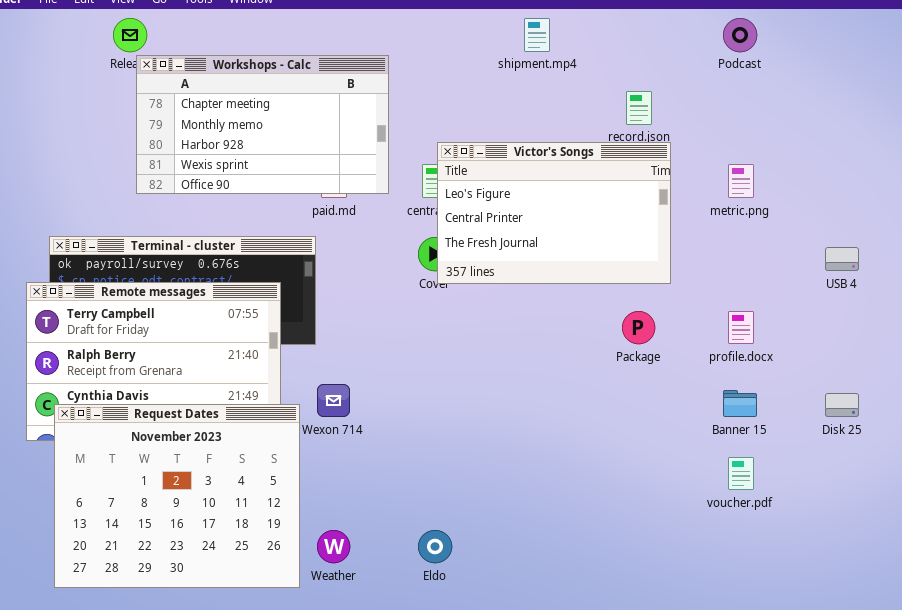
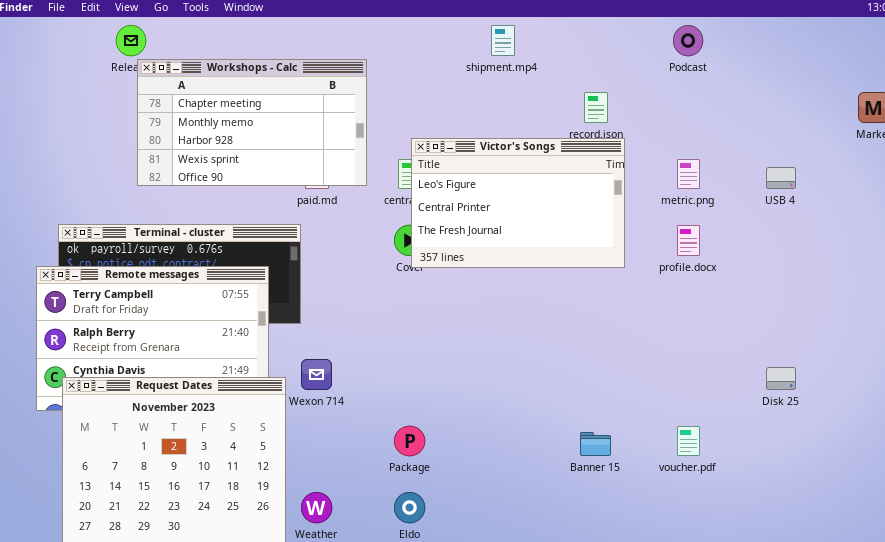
USB 4: [825,247,859,271] -> [766,167,796,189], moved
Package: [622,311,655,344] -> [394,426,425,456], moved
profile.docx: [728,311,754,344] -> [677,225,700,256], moved
Banner 15: [723,390,757,417] -> [580,432,611,456], moved

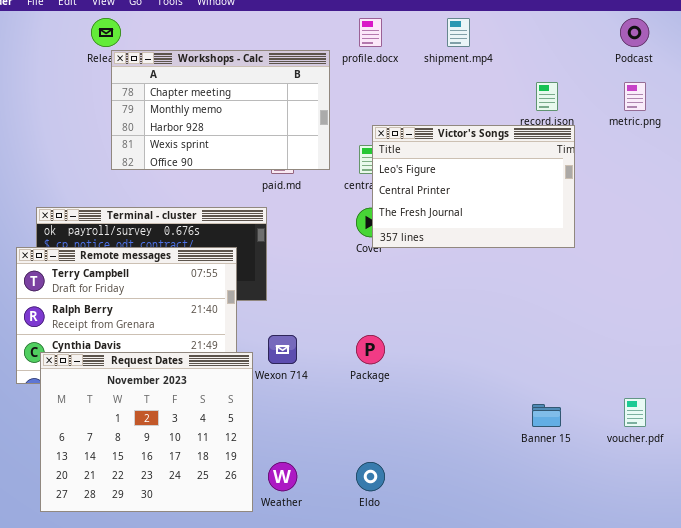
metric.png: [677,159,700,189] -> [624,82,646,111], moved
profile.docx: [677,225,700,256] -> [359,18,382,47], moved
Package: [394,426,425,456] -> [356,335,385,364], moved

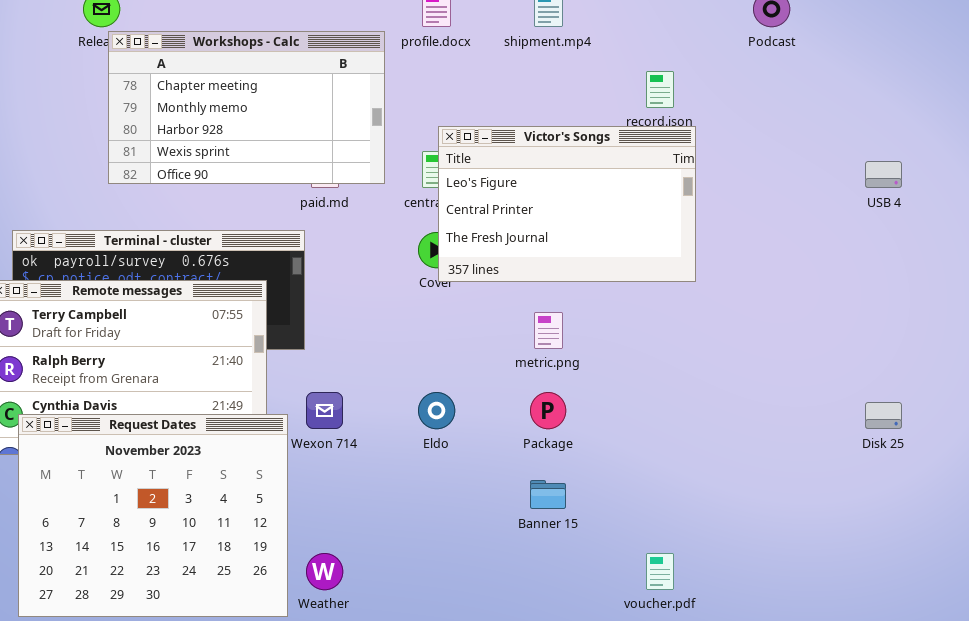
metric.png: [624,82,646,111] -> [534,312,563,349], moved
Package: [356,335,385,364] -> [530,392,566,429], moved
voucher.pdf: [624,398,646,427] -> [646,553,674,590], moved
Banner 15: [532,404,561,427] -> [530,480,566,509], moved
Eldo: [356,462,385,491] -> [418,392,455,429], moved

